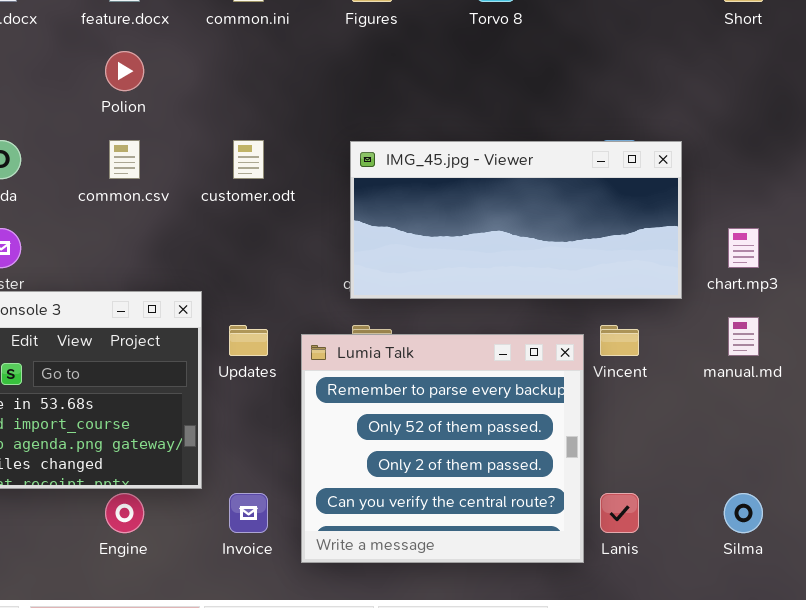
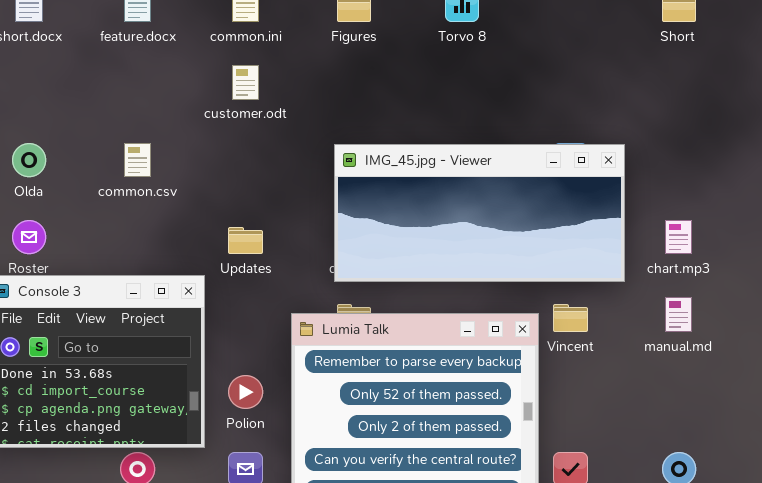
Polion: [105,51,144,91] -> [228,375,263,409], moved
customer.odt: [233,140,264,179] -> [232,65,259,100], moved
Updates: [229,325,268,356] -> [228,227,263,254], moved

